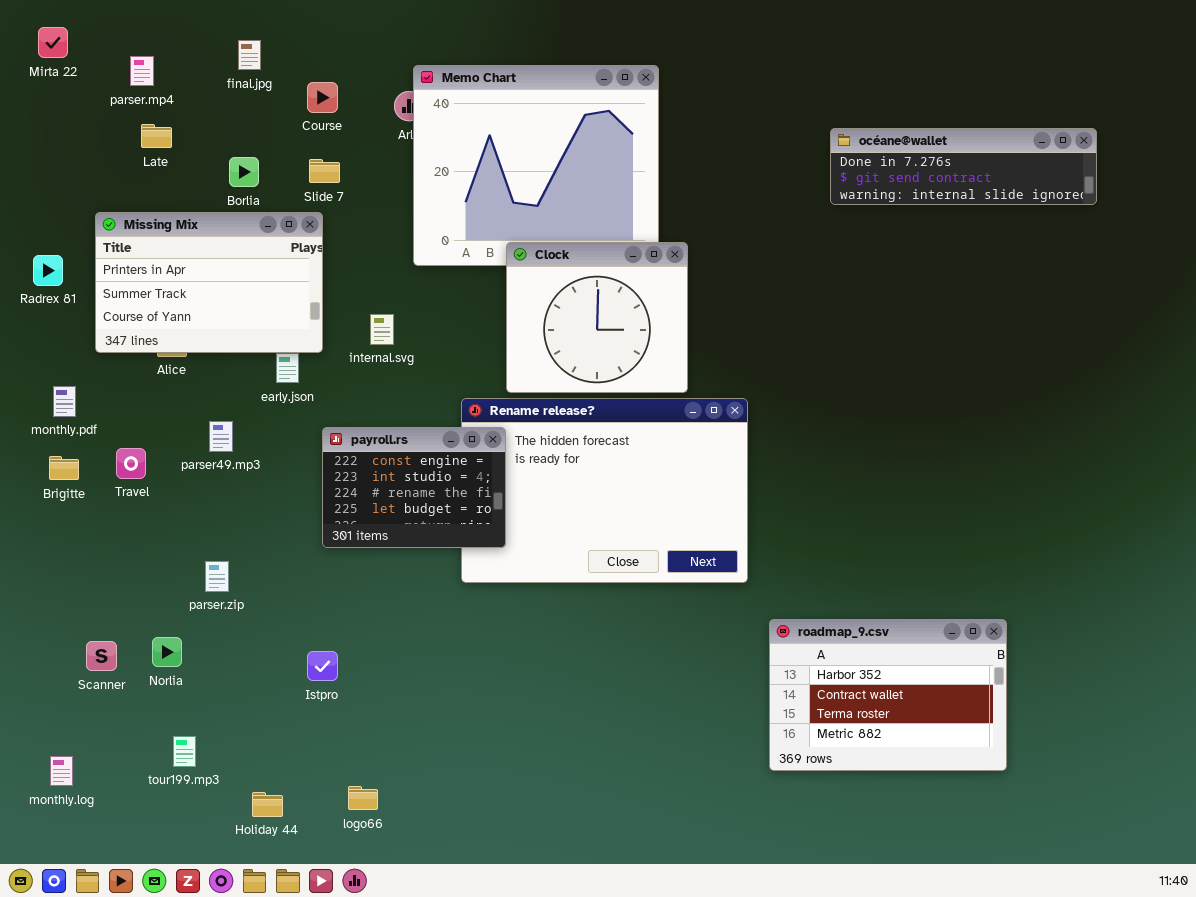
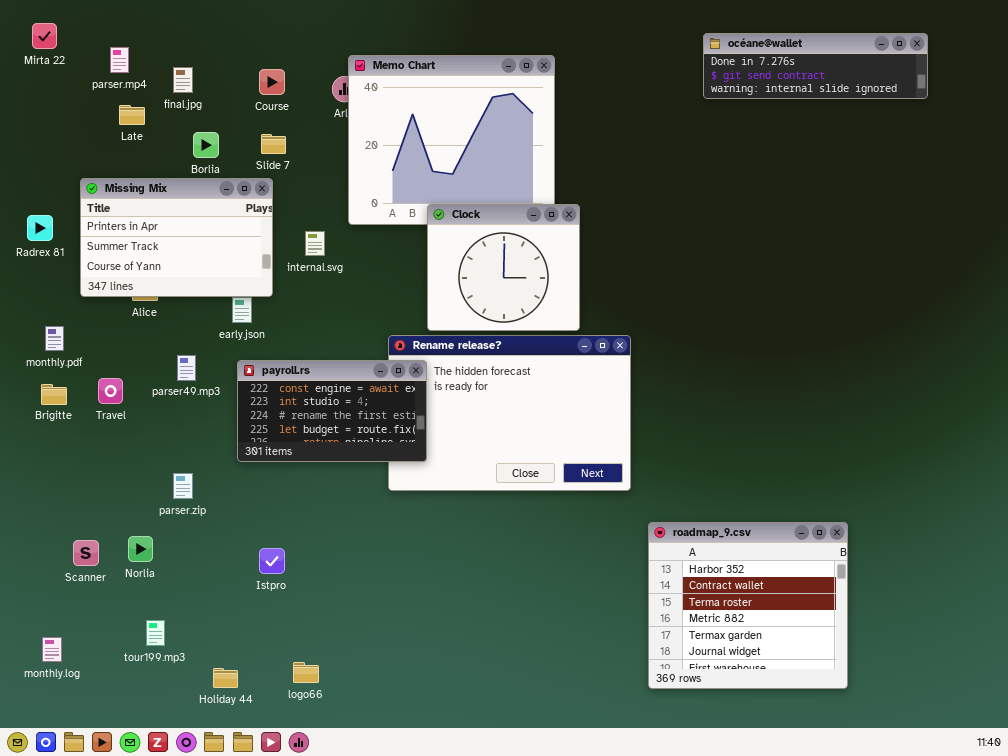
final.jpg: [238,40,261,70] -> [173,67,193,93], moved
océane@wallet: [830,128,1097,205] -> [703,33,928,99], moved
internal.svg: [370,314,394,345] -> [305,231,325,256], moved
payroll.rs: [322,427,506,548] -> [237,360,427,462], resized
roadmap_9.csv: [769,619,1007,771] -> [648,522,848,689], resized

